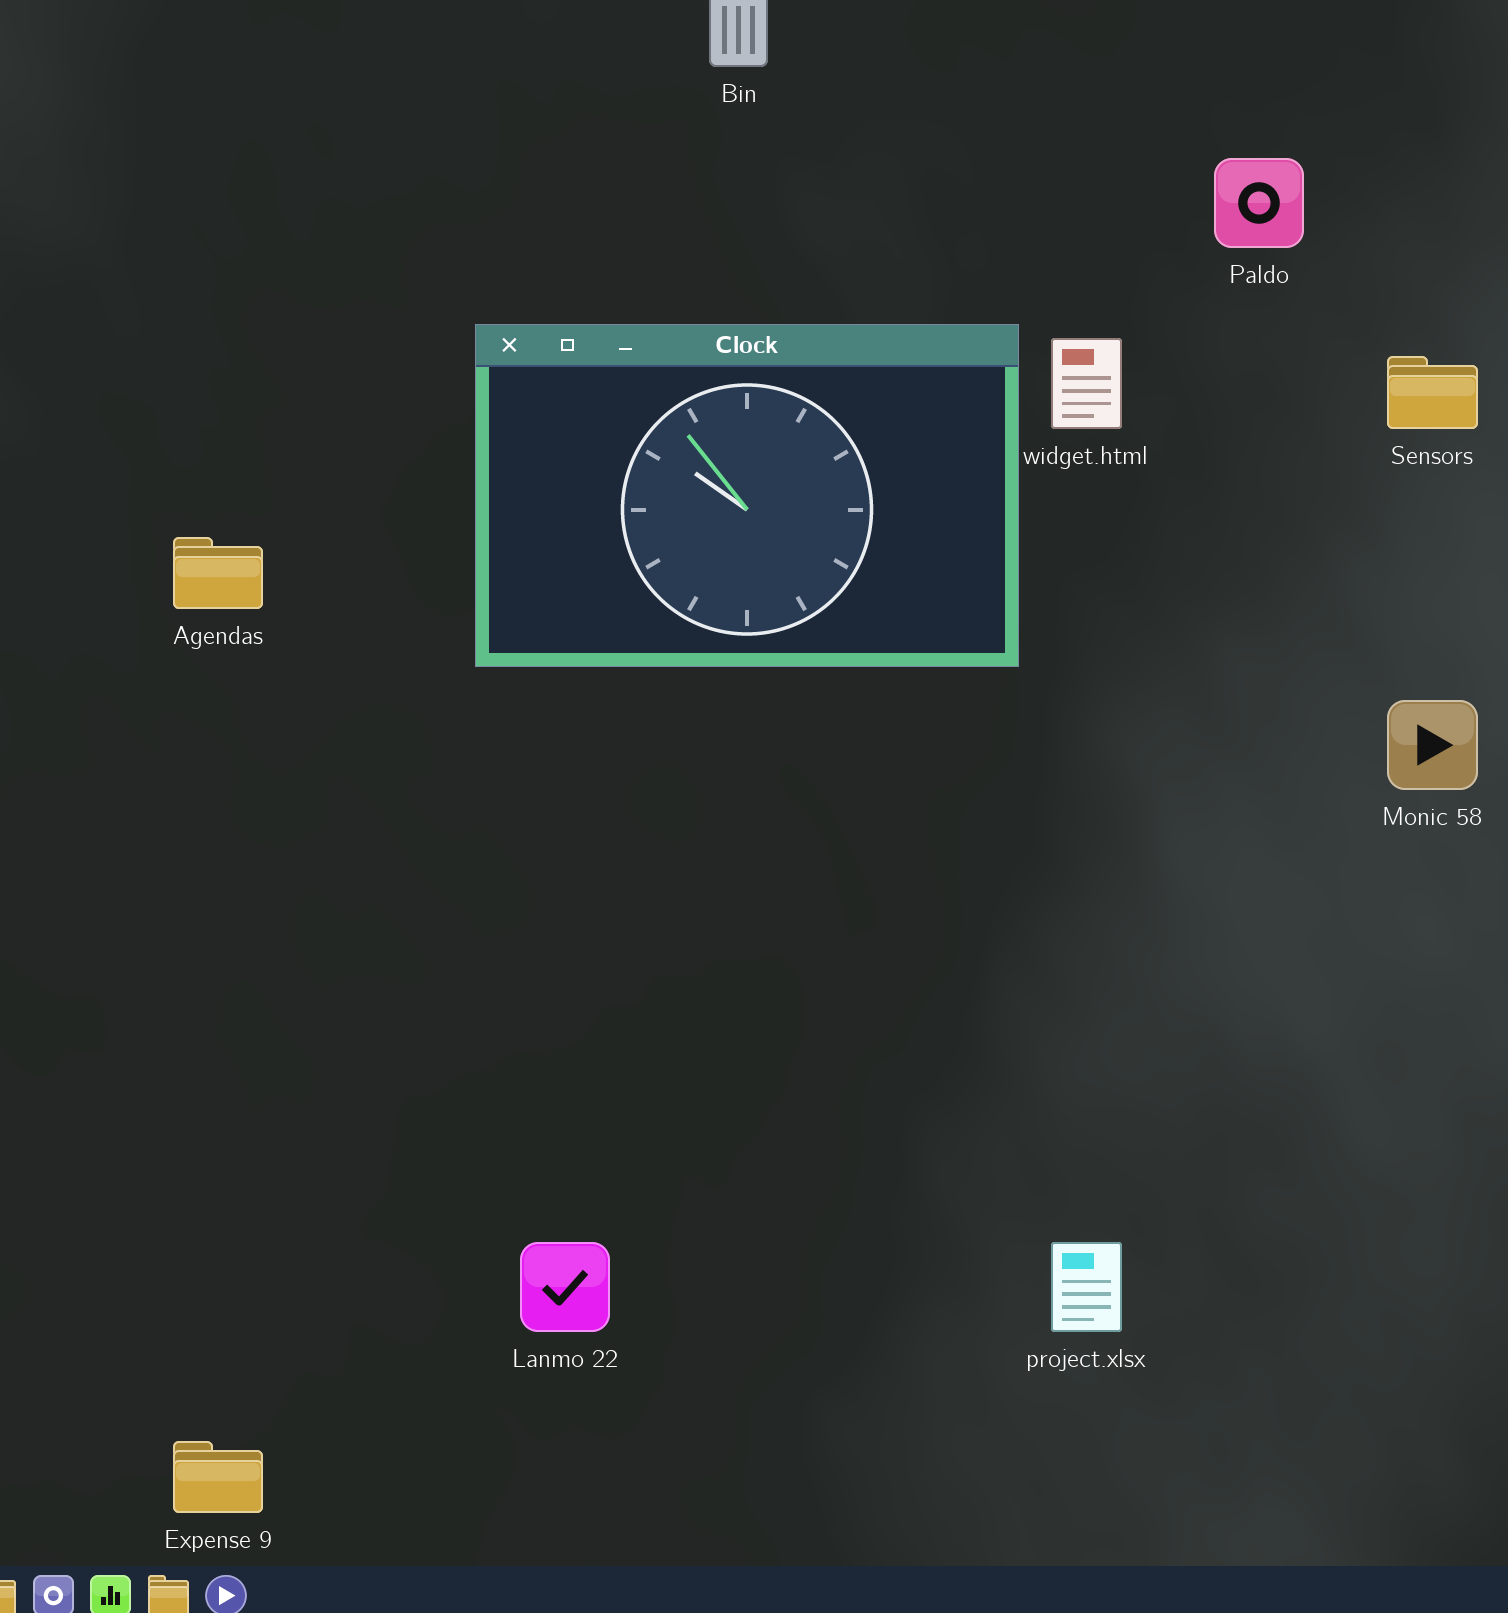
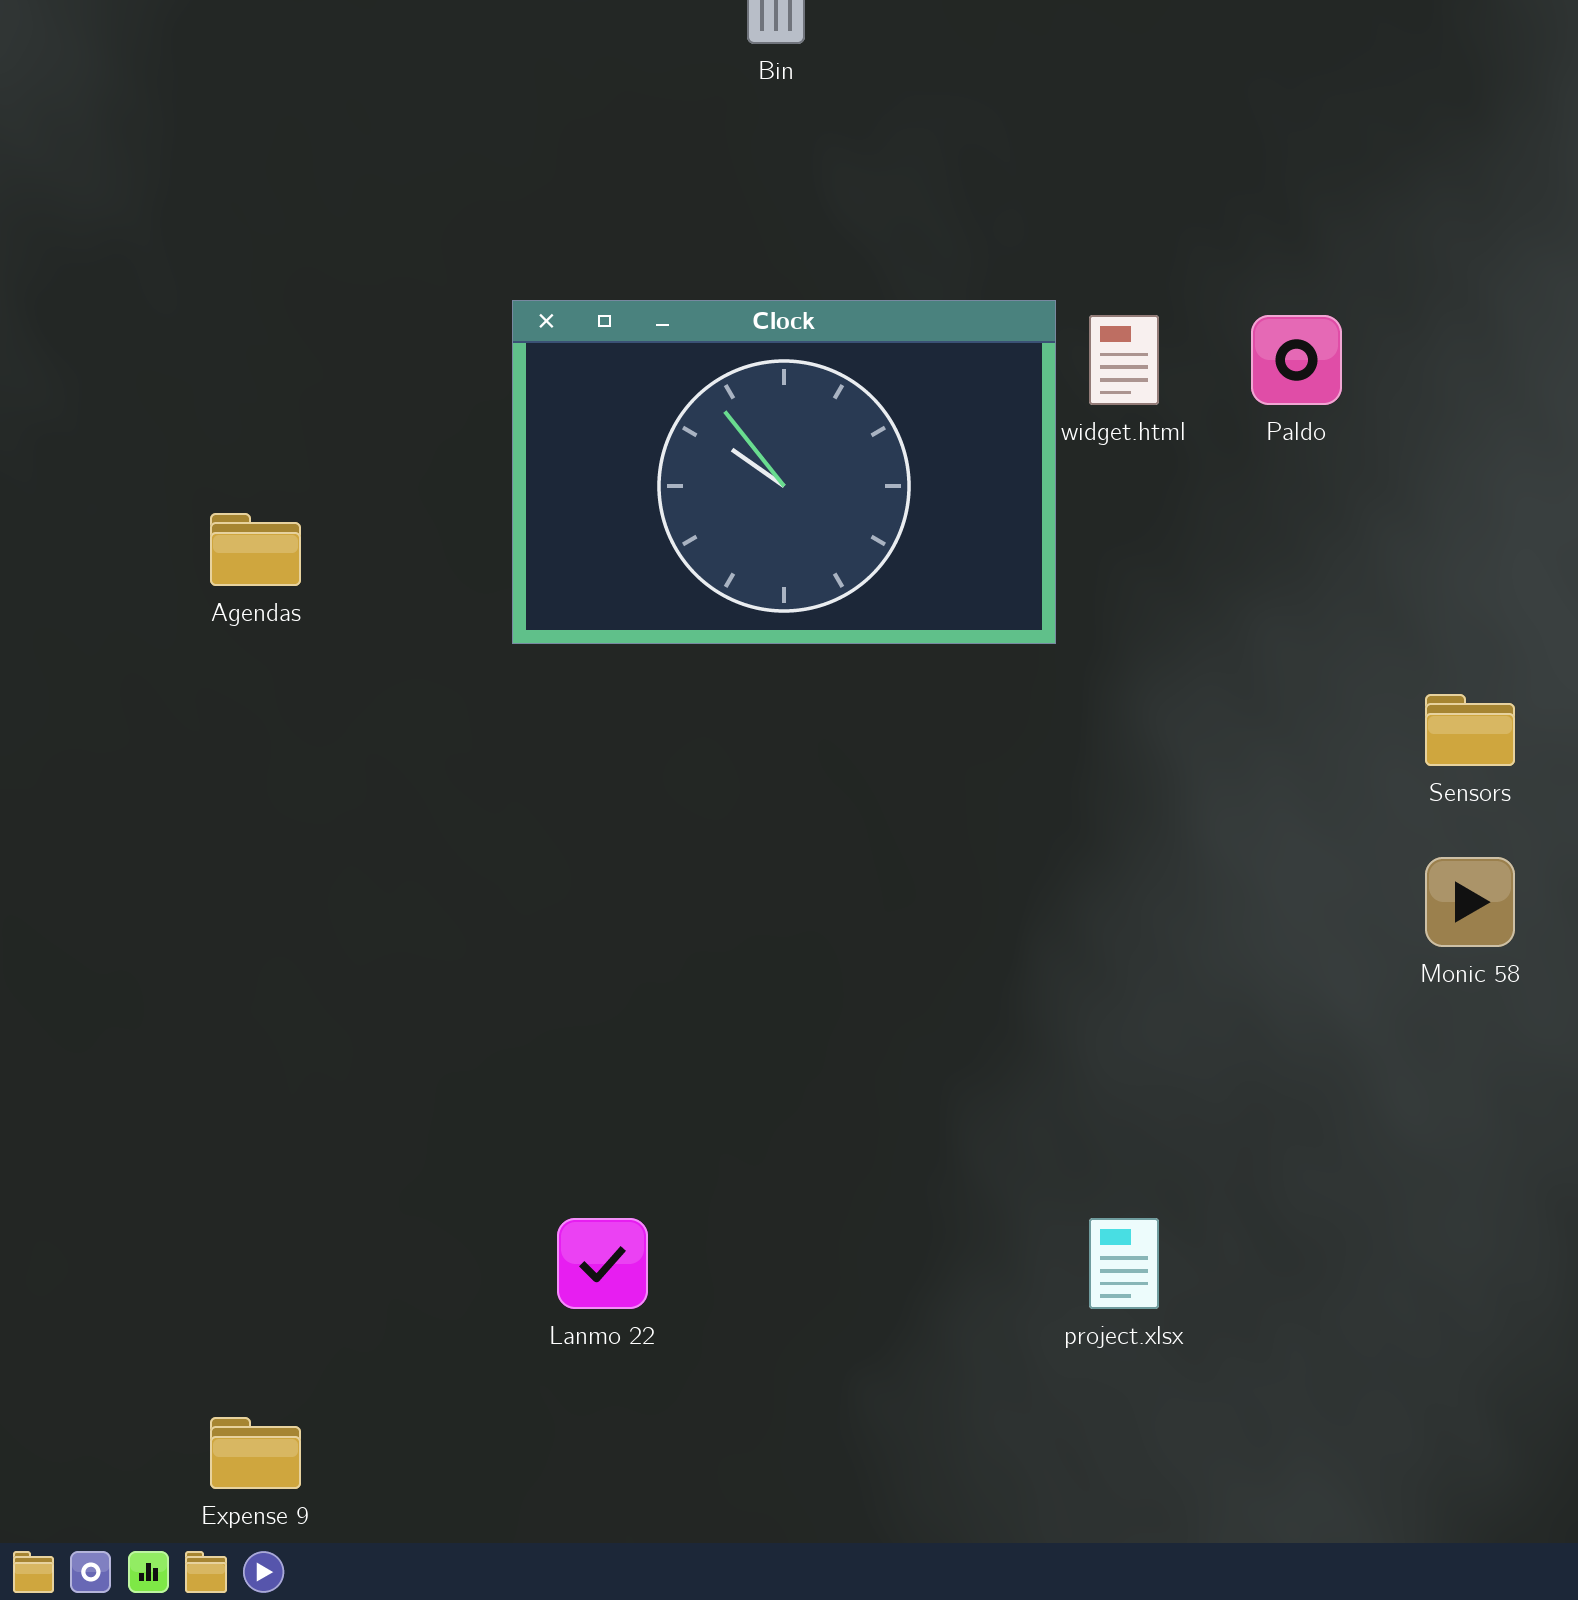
Paldo: [1214,158,1304,248] -> [1251,315,1342,405], moved
Sensors: [1387,356,1478,429] -> [1425,694,1515,766], moved
Monic 58: [1387,700,1478,790] -> [1425,857,1515,947], moved

